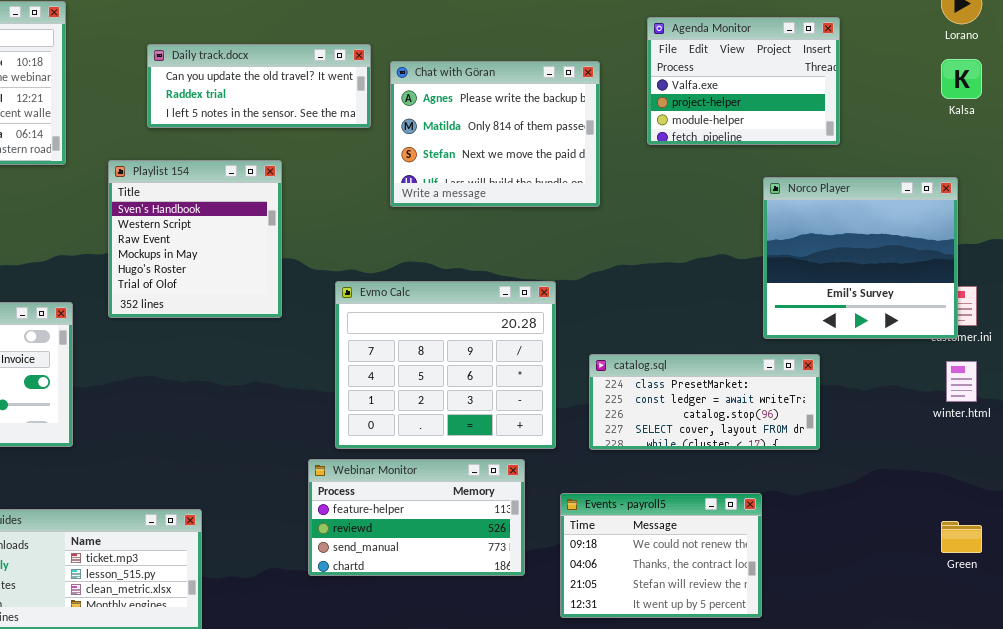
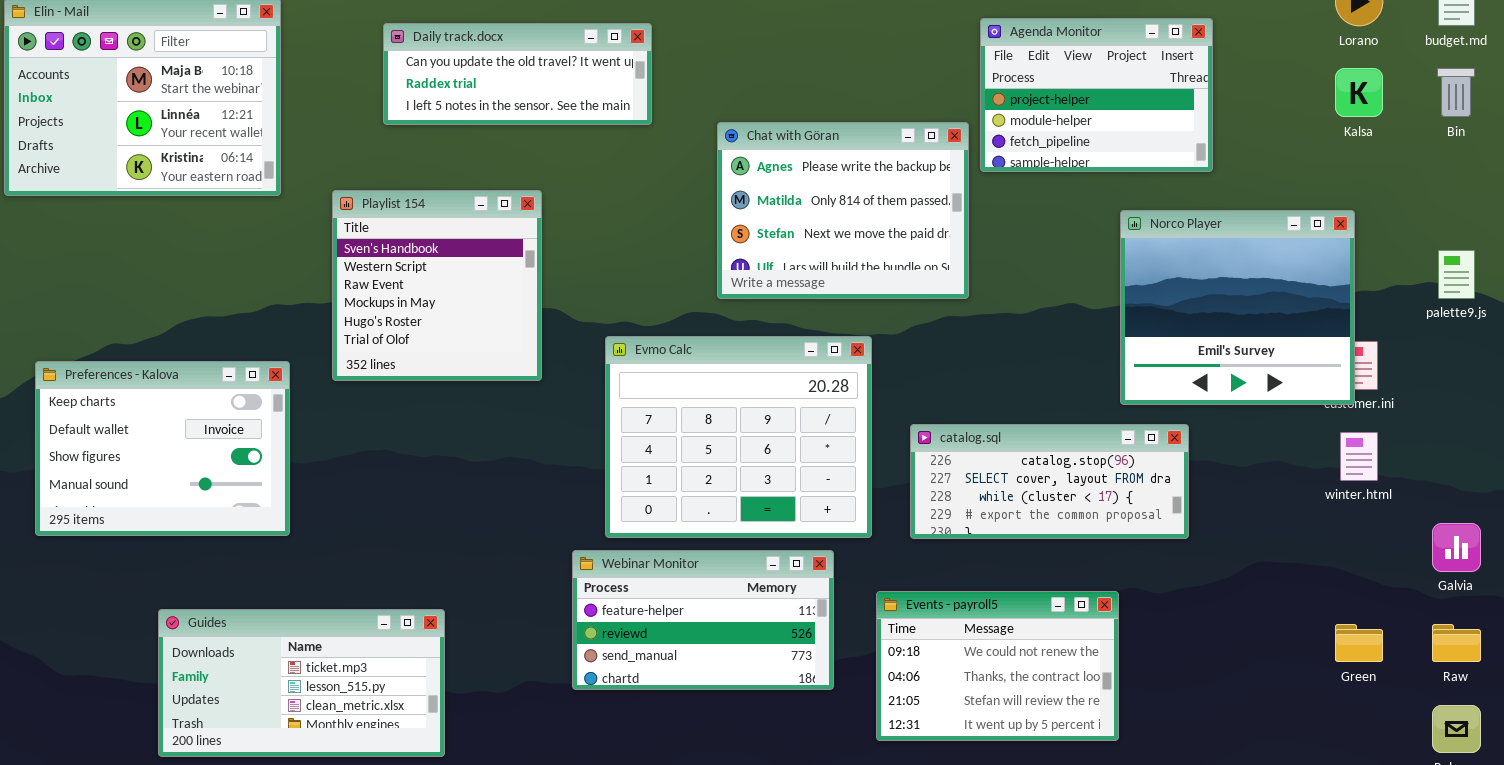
Agenda Monitor: [647,17,840,145] -> [980,18,1213,172], scrolled down 1 row
Daily track.docx: [147,44,371,128] -> [383,23,652,125], moved
Chat with Göran: [390,61,600,207] -> [717,122,969,299], moved
catalog.sql: [589,354,820,450] -> [910,424,1189,539], scrolled down 2 rows

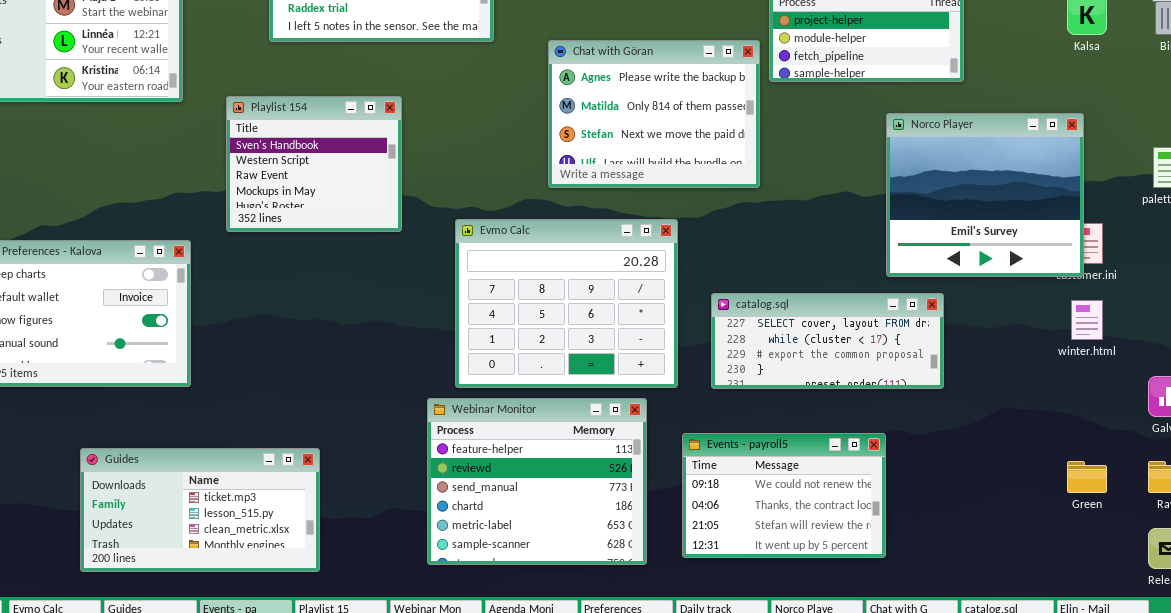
Playlist 154: [332,190,542,381] -> [226,96,402,232], resized
catalog.sql: [910,424,1189,539] -> [711,293,944,389], scrolled down 1 row
Webinar Monitor: [572,550,834,690] -> [427,398,647,565], resized

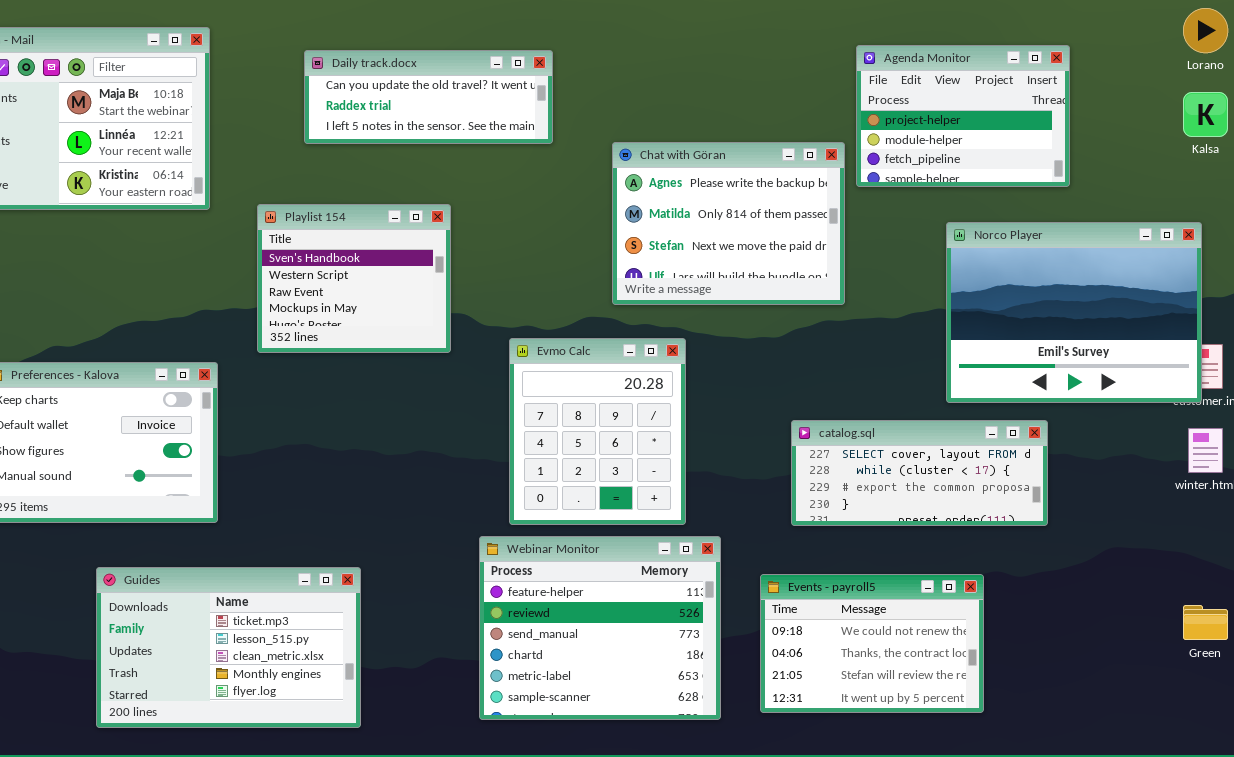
Norco Player: [886,113,1084,277] -> [946,222,1202,403], resized
Evmo Calc: [455,219,678,388] -> [509,338,686,525], resized
Guides: [80,448,320,572] -> [96,567,361,728], resized

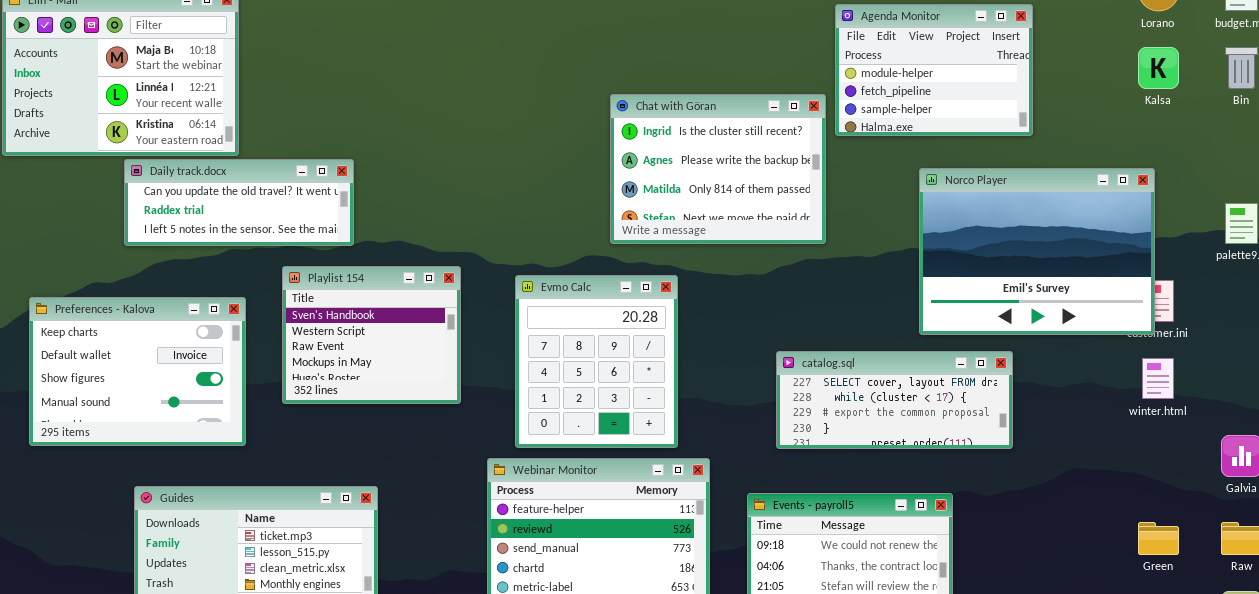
Agenda Monitor: [856,45,1070,187] -> [835,4,1033,136], scrolled down 1 row
Daily track.docx: [304,50,553,144] -> [124,159,354,246], moved
Chat with Göran: [612,142,845,305] -> [610,94,826,244], scrolled up 1 row
Playlist 154: [257,204,451,353] -> [282,266,461,404], moved

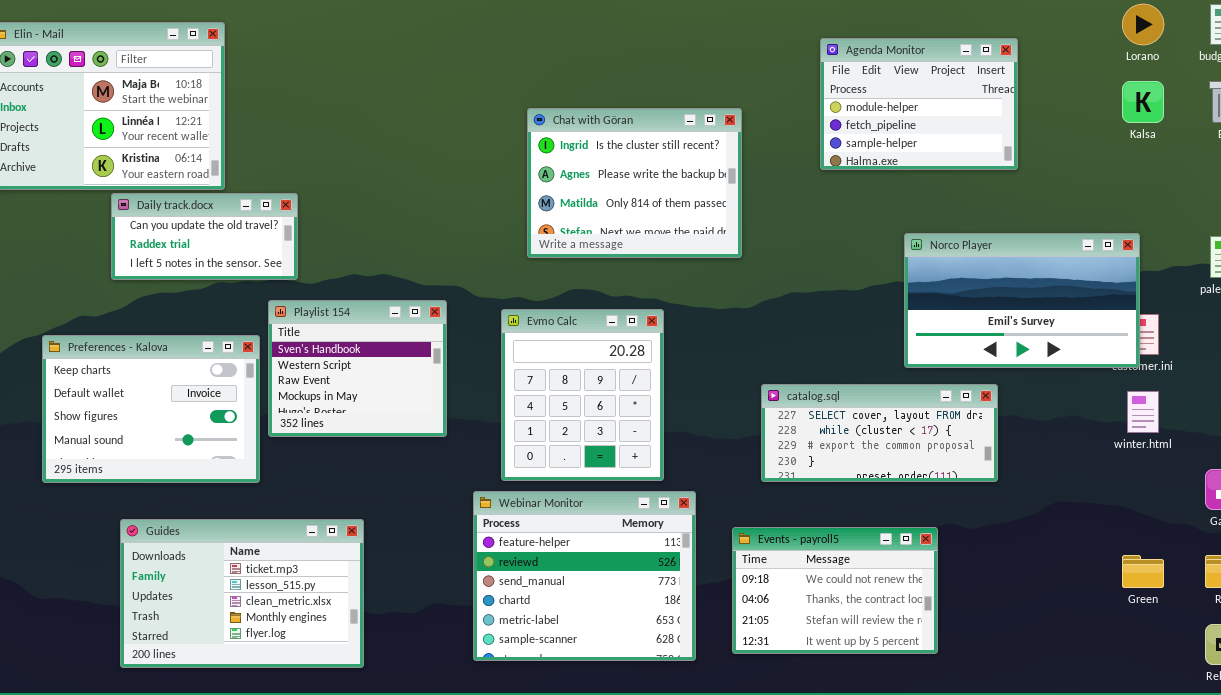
Chat with Göran: [610,94,826,244] -> [527,108,742,258], moved
Daily track.docx: [124,159,354,246] -> [111,193,298,280], resized
Norco Player: [919,168,1155,335] -> [904,233,1140,368], resized
Preferences - Kalova: [29,297,246,446] -> [42,335,260,483], moved

